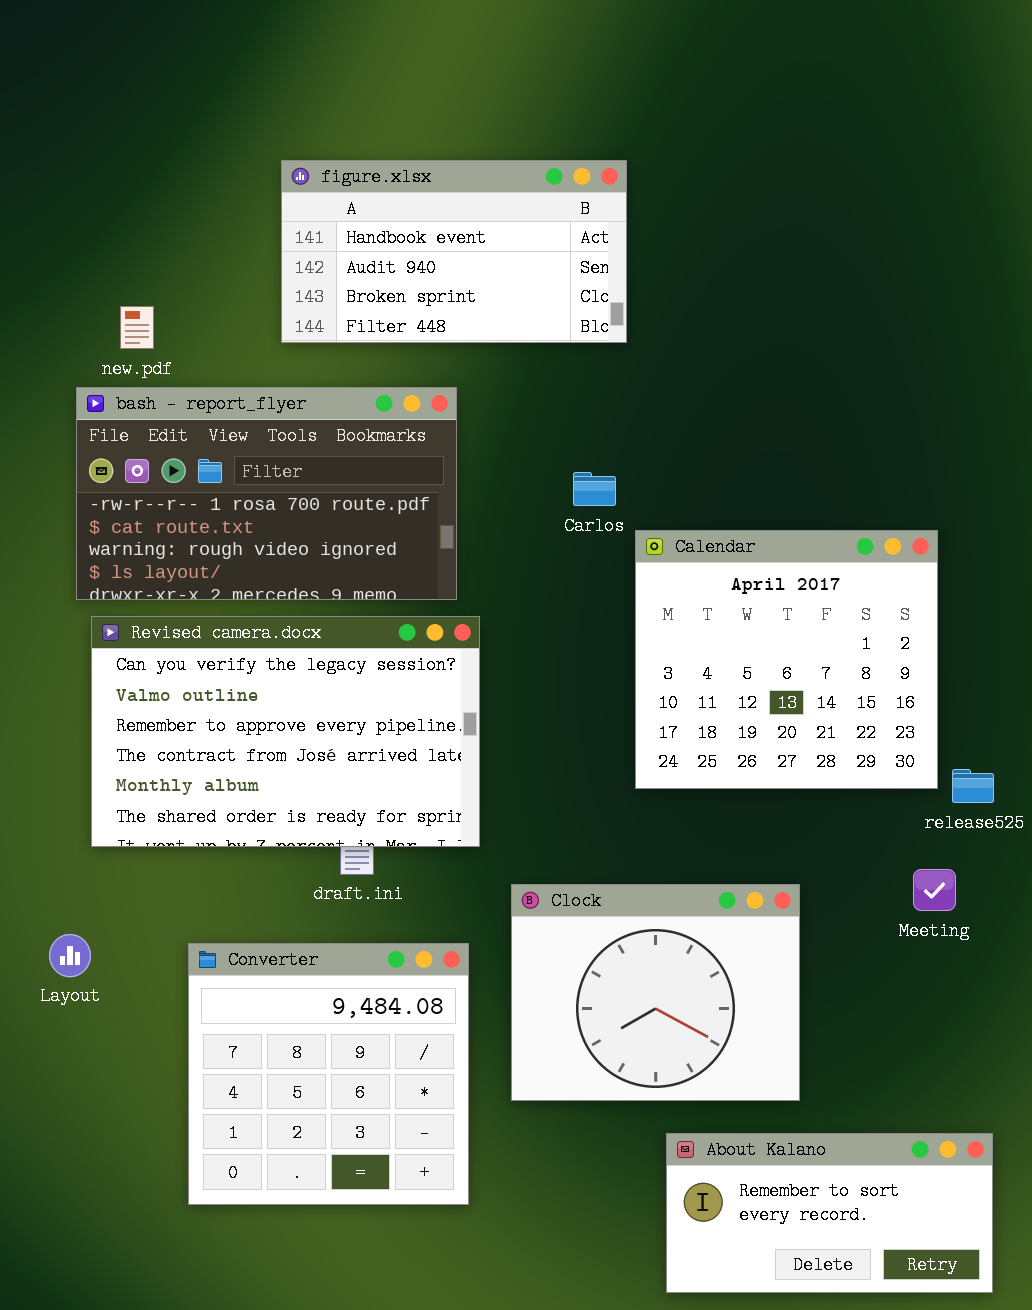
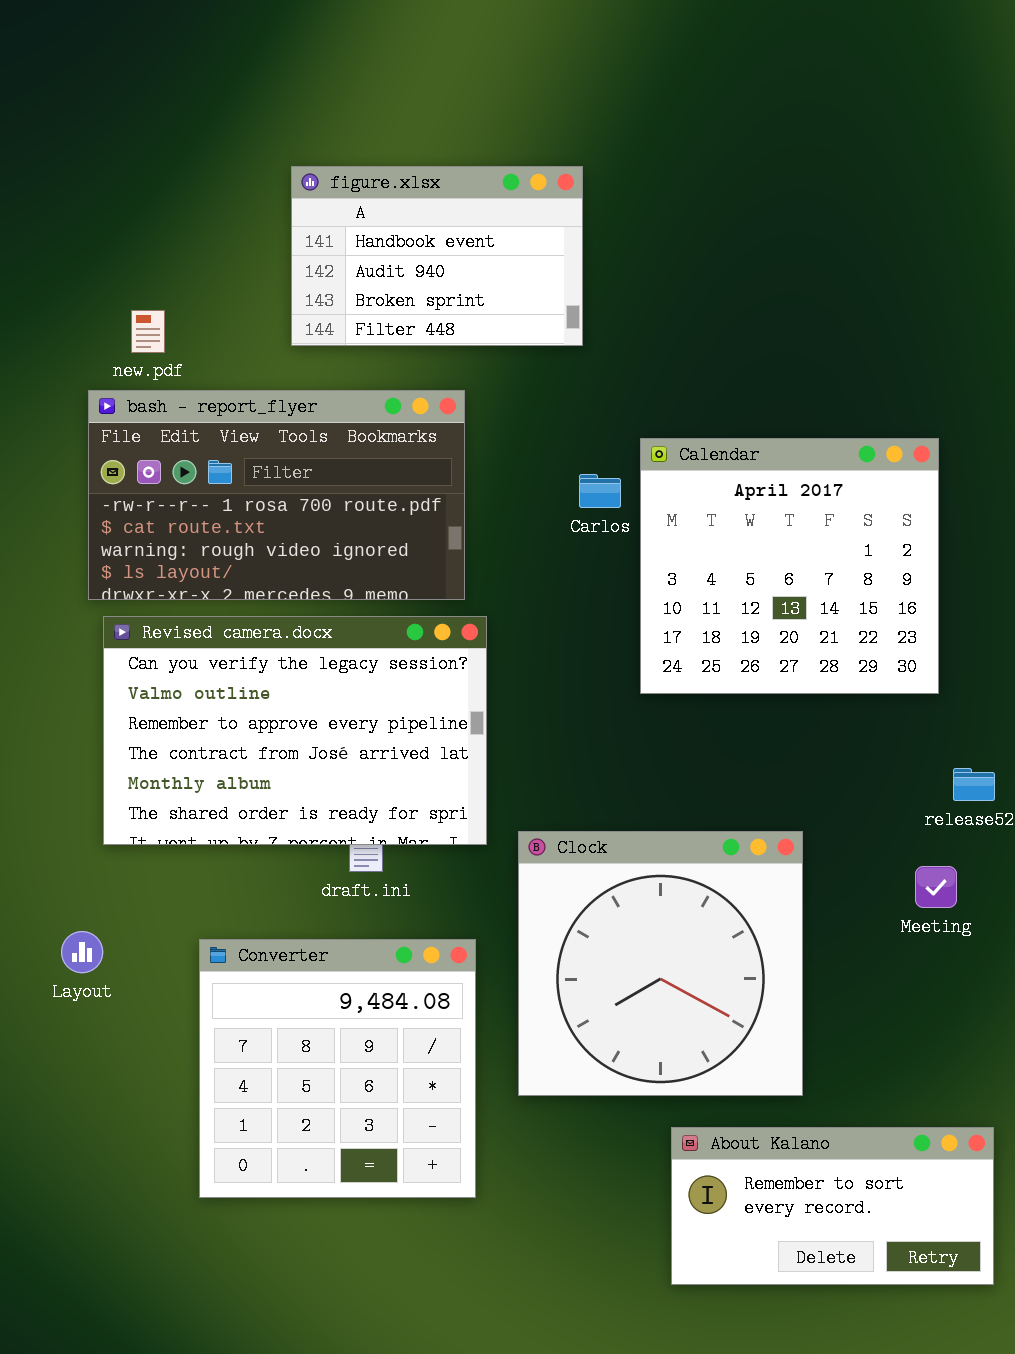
figure.xlsx: [281,160,627,343] -> [291,166,583,346], resized
Calendar: [635,530,938,789] -> [640,438,939,694], moved
Clock: [511,884,800,1101] -> [518,831,803,1096], resized

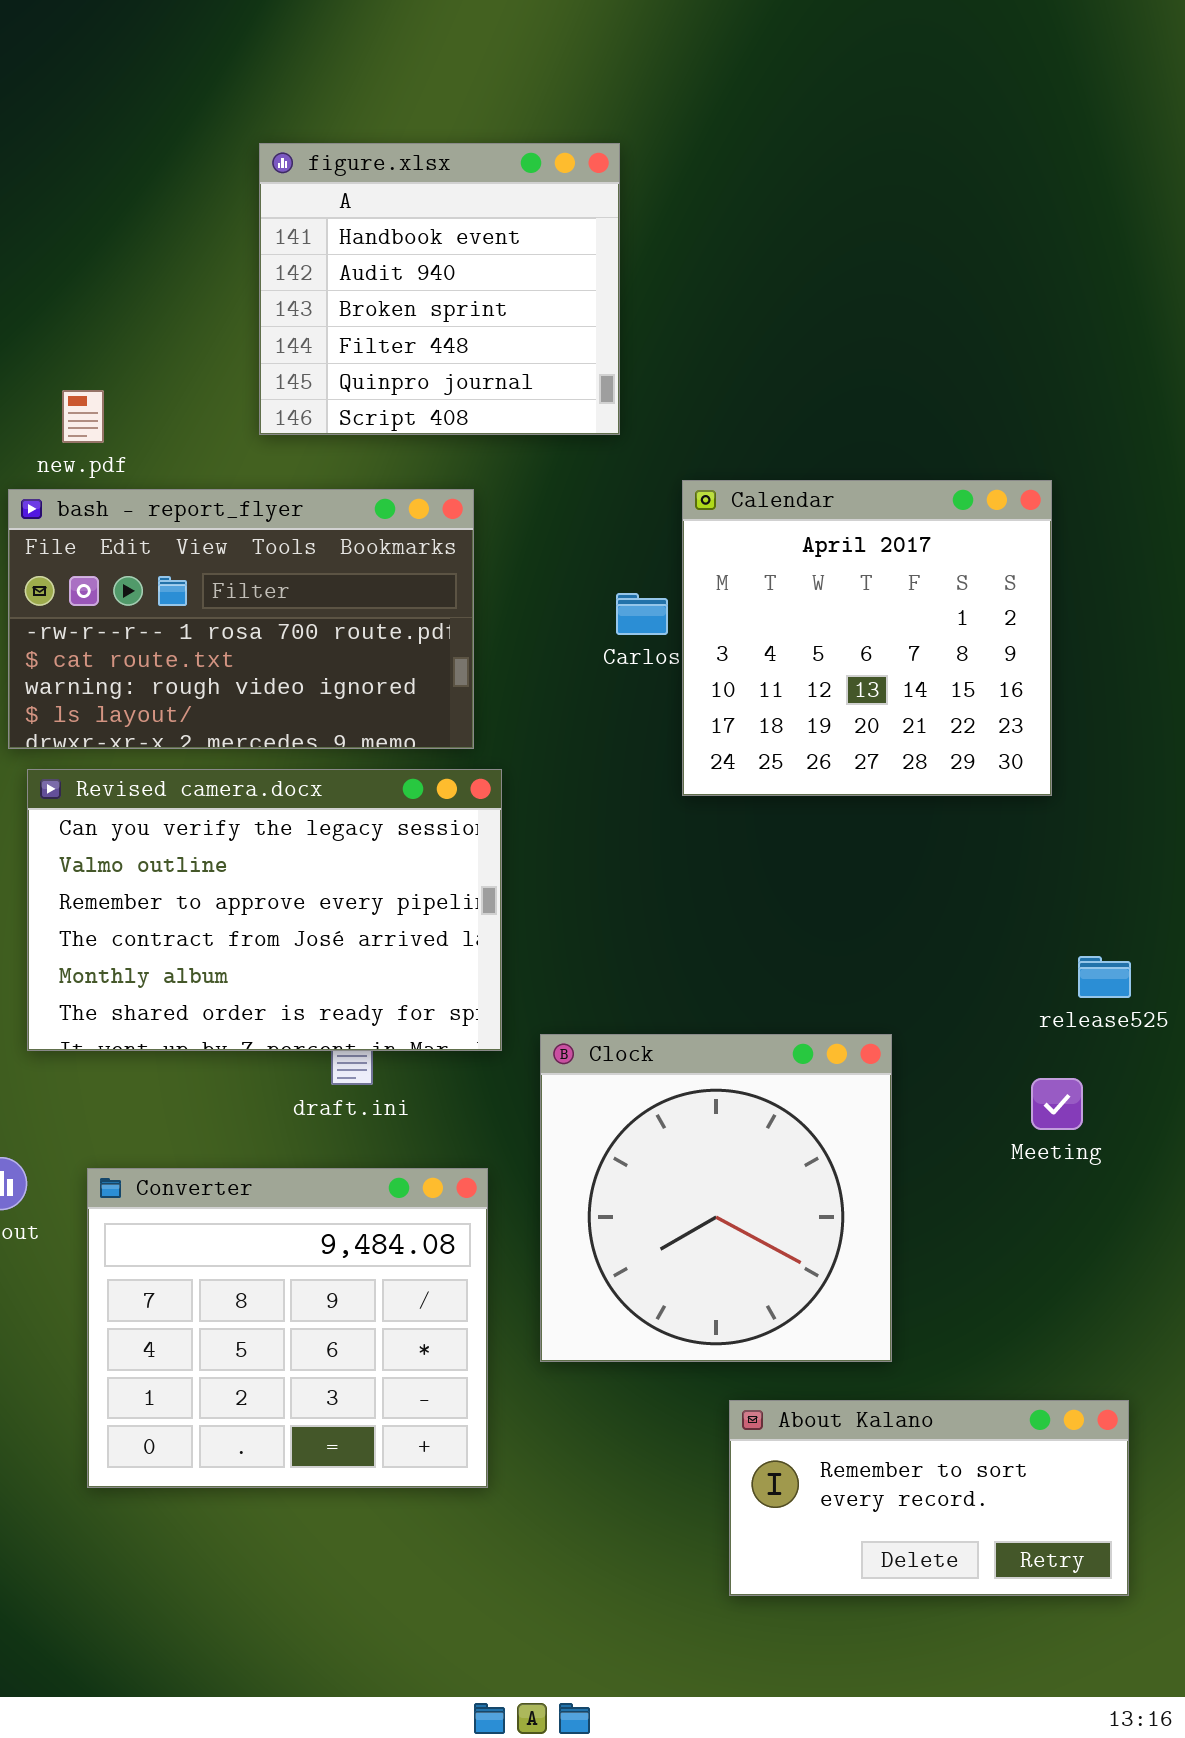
figure.xlsx: [291,166,583,346] -> [259,143,620,435], resized
Calendar: [640,438,939,694] -> [682,480,1052,796], moved
Converter: [199,939,476,1198] -> [87,1168,488,1488], resized

